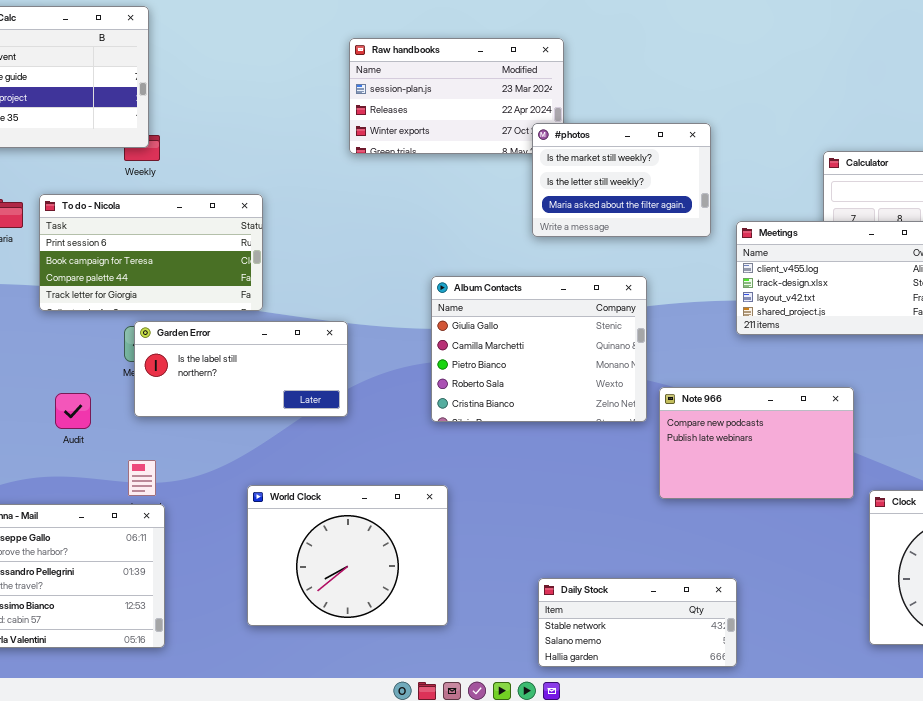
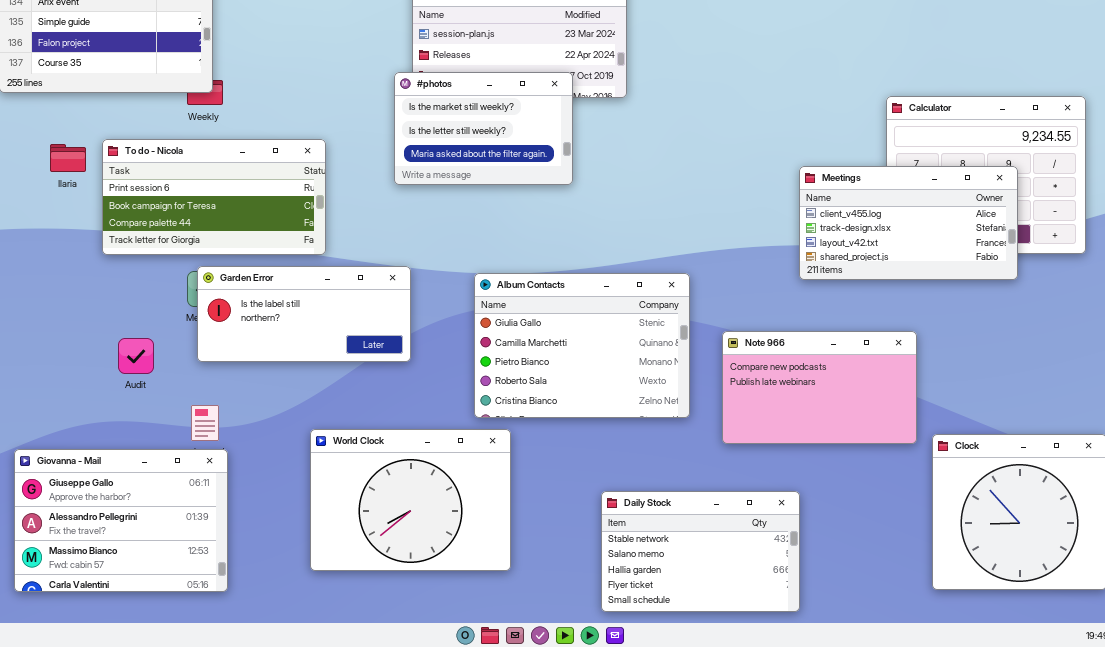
#photos: [532,123,711,237] -> [394,72,573,185], moved
Album Contacts: [431,276,647,422] -> [474,273,690,418], moved
Daily Stock: [538,578,737,667] -> [601,491,800,612], resized

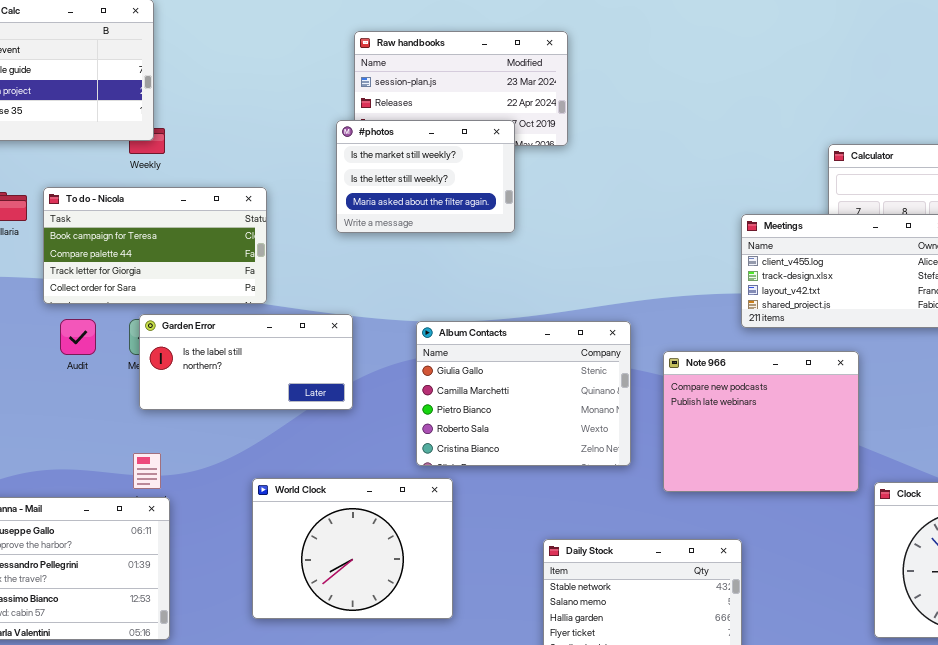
To do - Nicola: [102,139,326,255] -> [43,187,267,304], scrolled down 1 row
Note 966: [722,331,917,444] -> [663,351,859,492], resized
Audit: [118,338,154,374] -> [60,319,96,355], moved

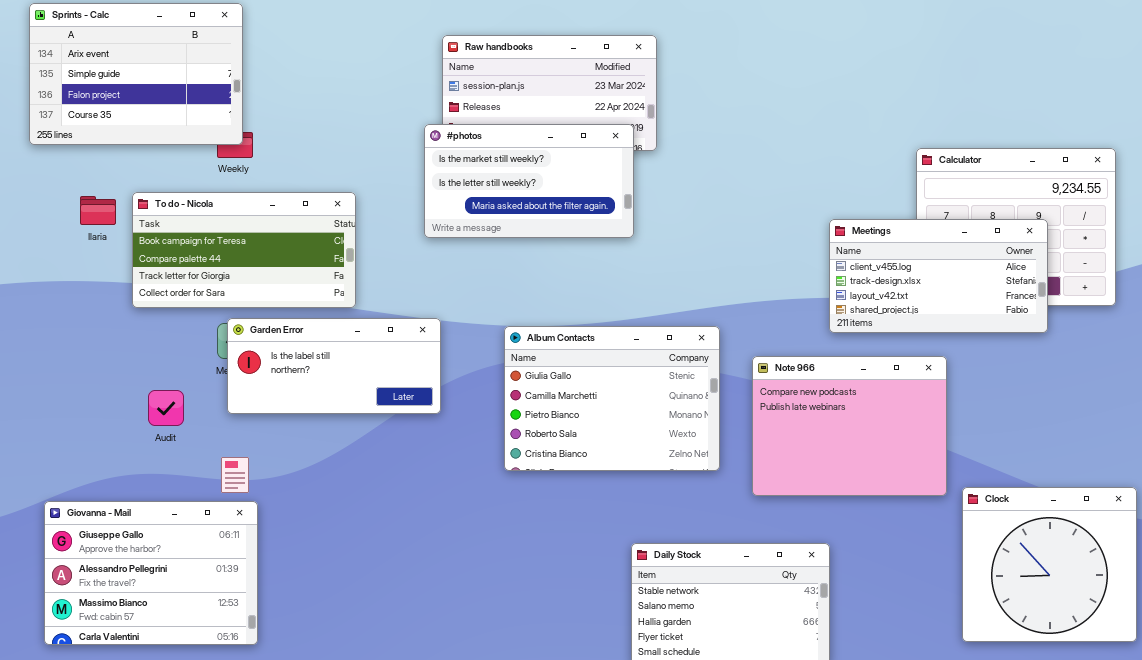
#photos: [336,120,515,233] -> [424,124,634,238], resized
Audit: [60,319,96,355] -> [148,390,184,426], moved
World Clock: [252,478,453,619] -> none, closed

